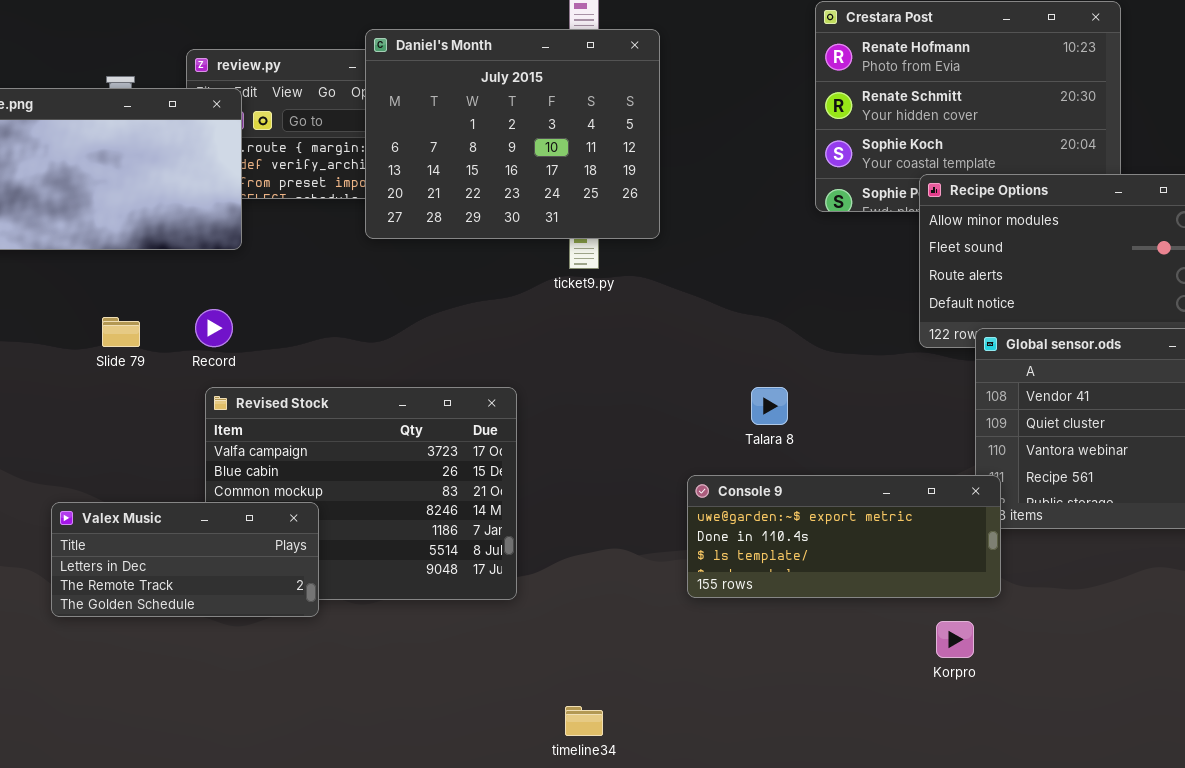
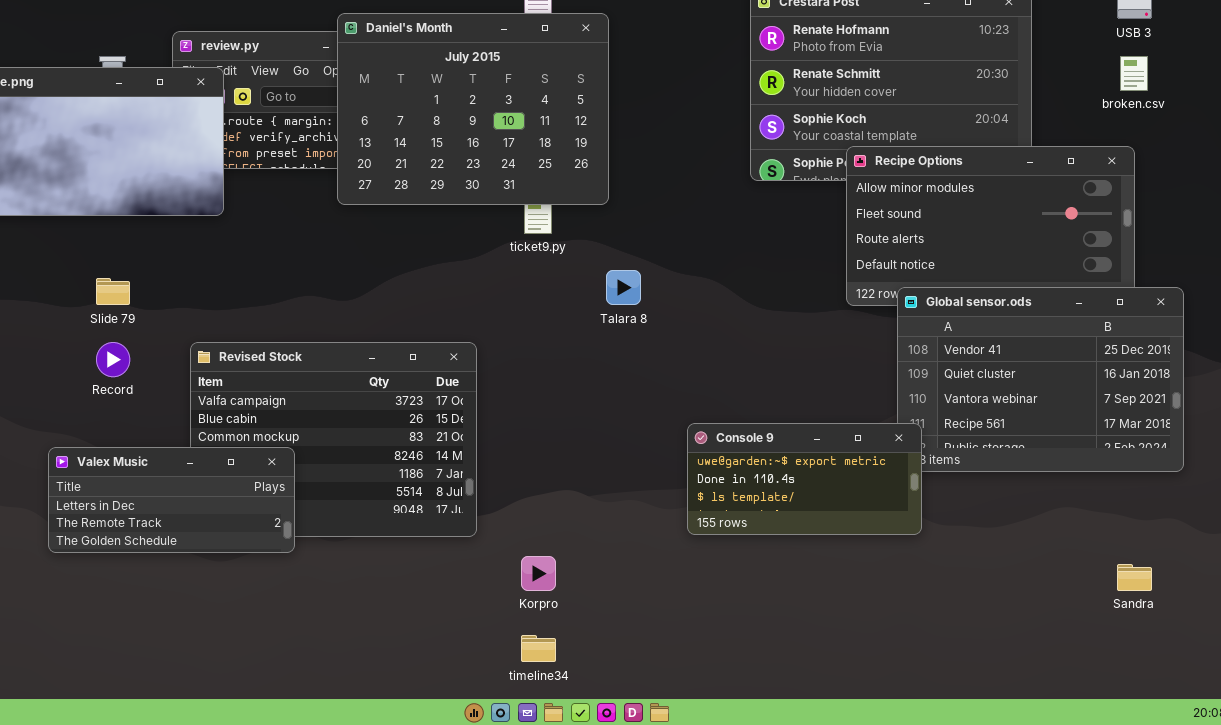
Record: [195,309,233,347] -> [96,342,130,377], moved
Talara 8: [751,387,788,425] -> [606,270,641,305], moved
Console 9: [687,475,1001,598] -> [687,423,922,535], resized
Korpro: [936,621,974,658] -> [521,556,556,591], moved

